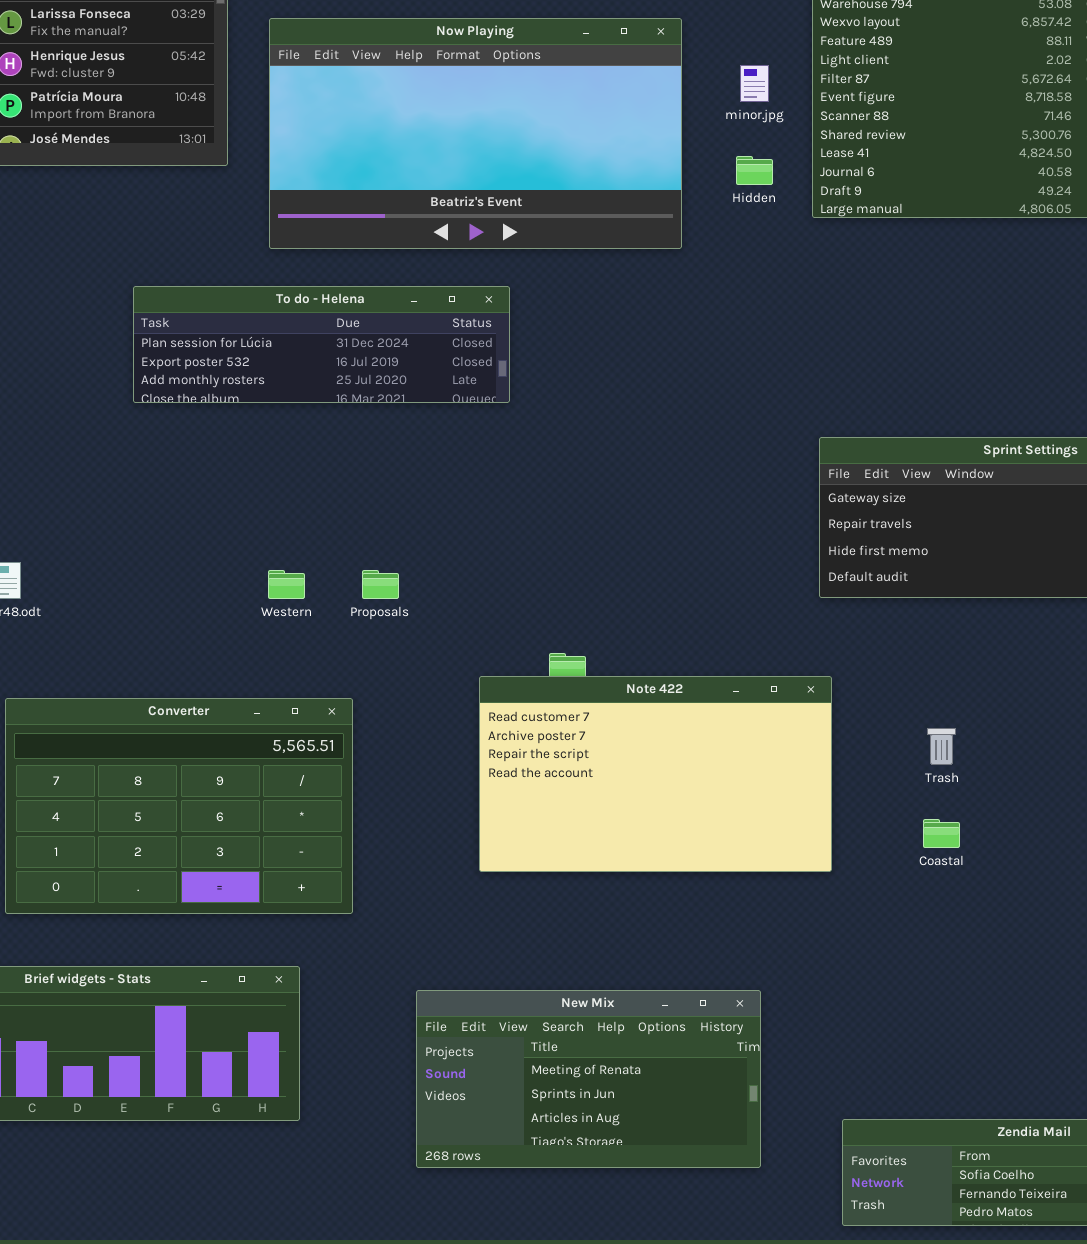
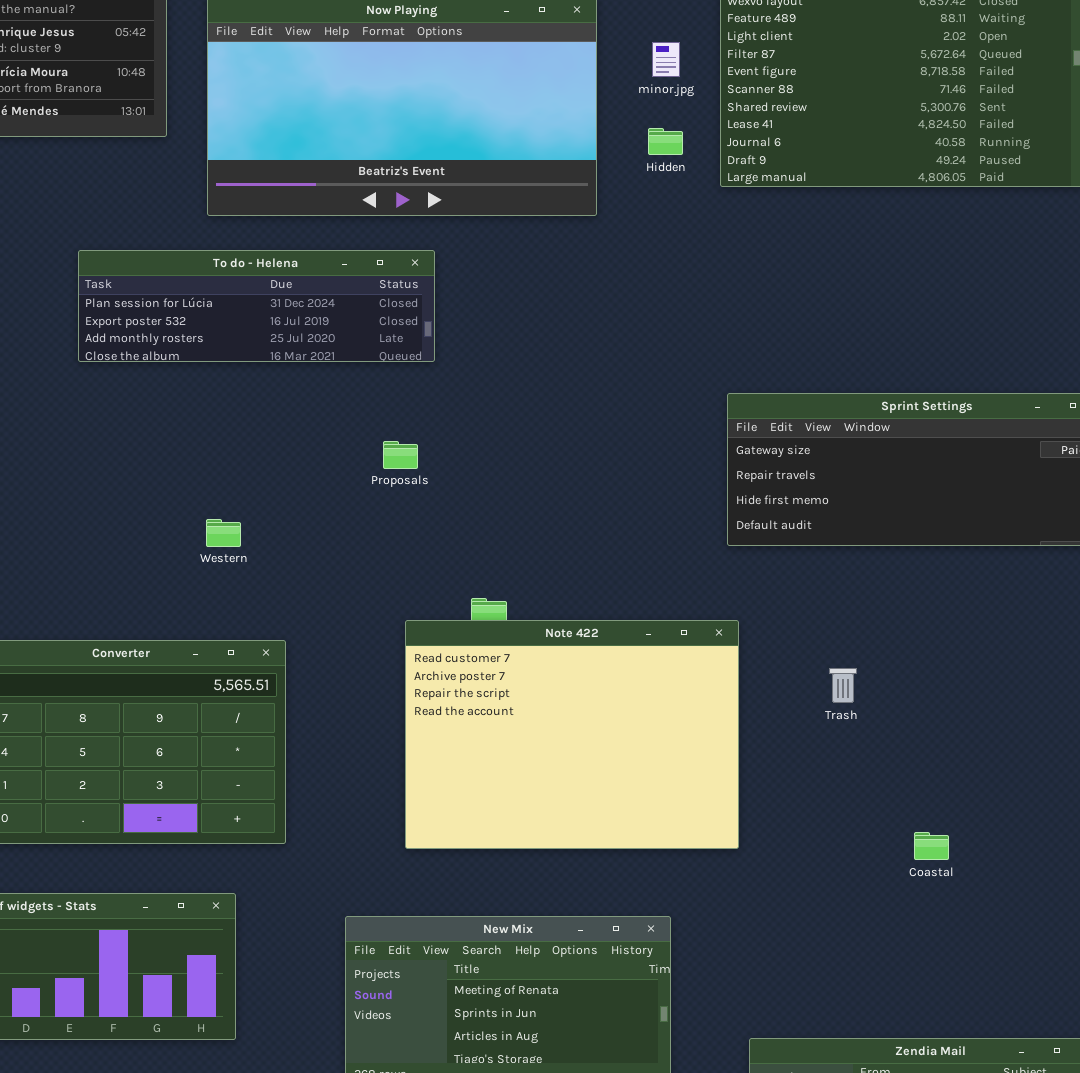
Proposals: [362,570,399,599] -> [383,441,418,469], moved
Note 422: [479,676,832,872] -> [405,620,739,849], resized
Coastal: [923,819,960,848] -> [914,832,949,860], moved

